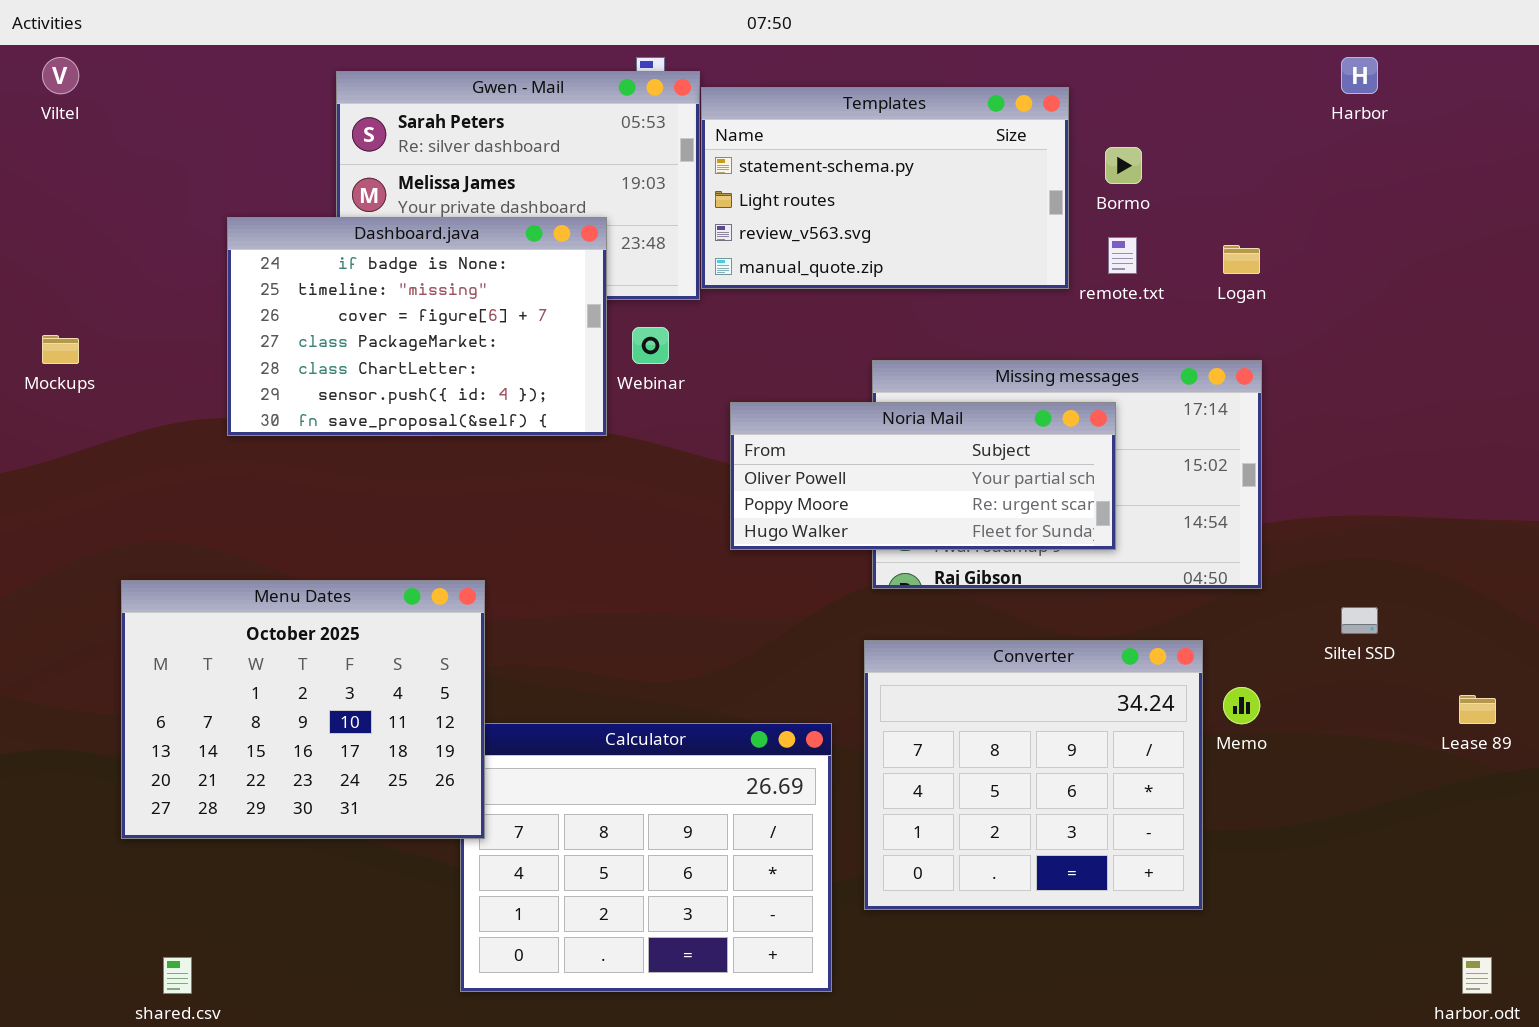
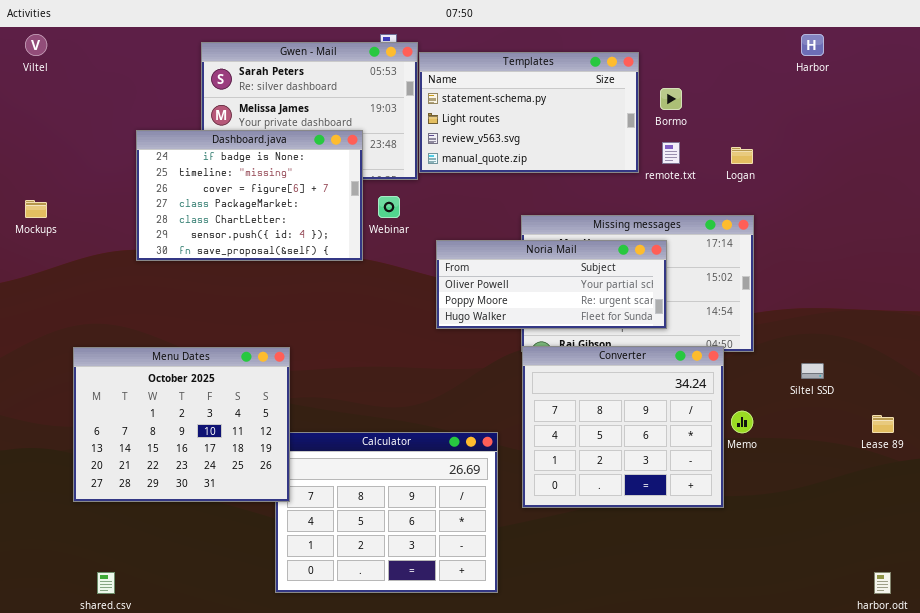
Converter: [864,640,1203,910] -> [522,346,724,508], moved

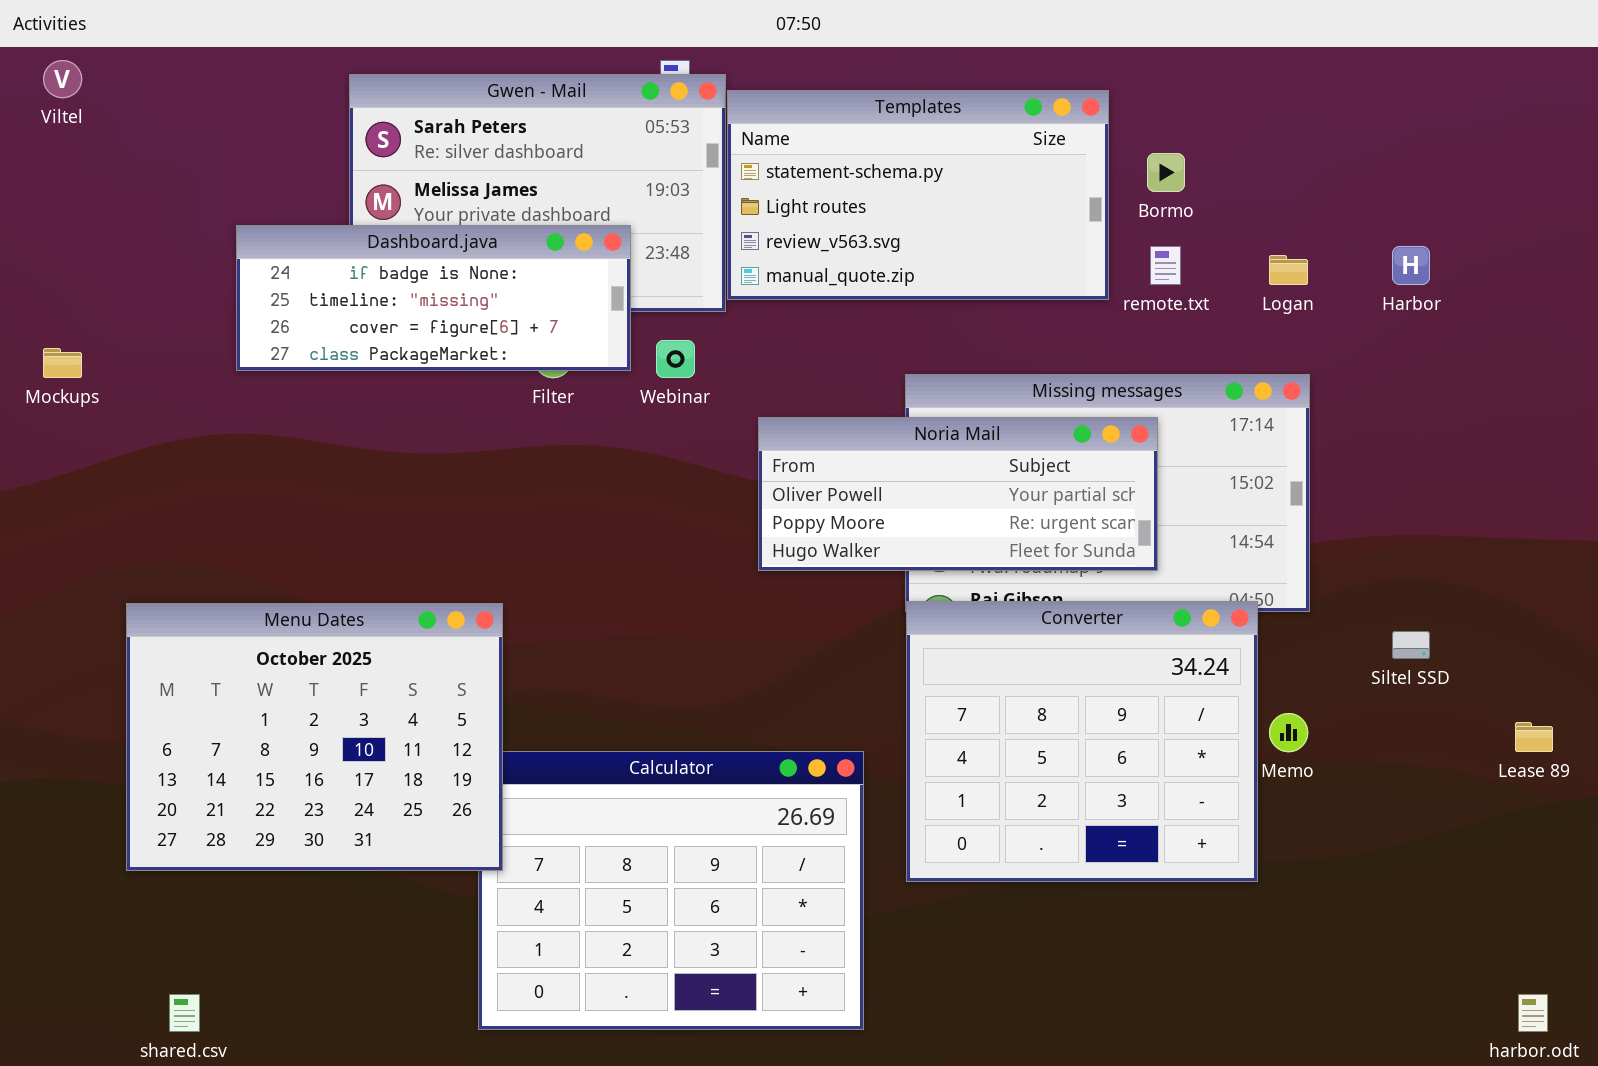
Harbor: [801,34,824,56] -> [1392,246,1430,285], moved
Dashboard.java: [136,130,363,261] -> [236,225,631,371], resized

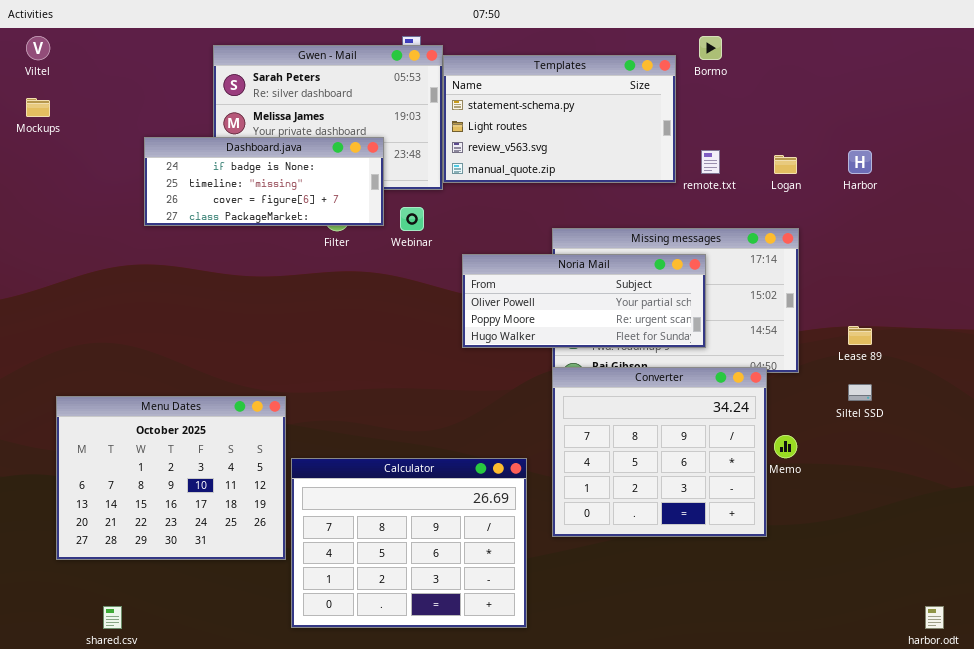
Bormo: [1147,153,1185,192] -> [699,36,722,60], moved
Mockups: [43,348,82,378] -> [26,98,50,117], moved
Menu Dates: [126,603,503,871] -> [56,396,286,560], moved
Lease 89: [1515,722,1553,752] -> [848,326,872,345], moved

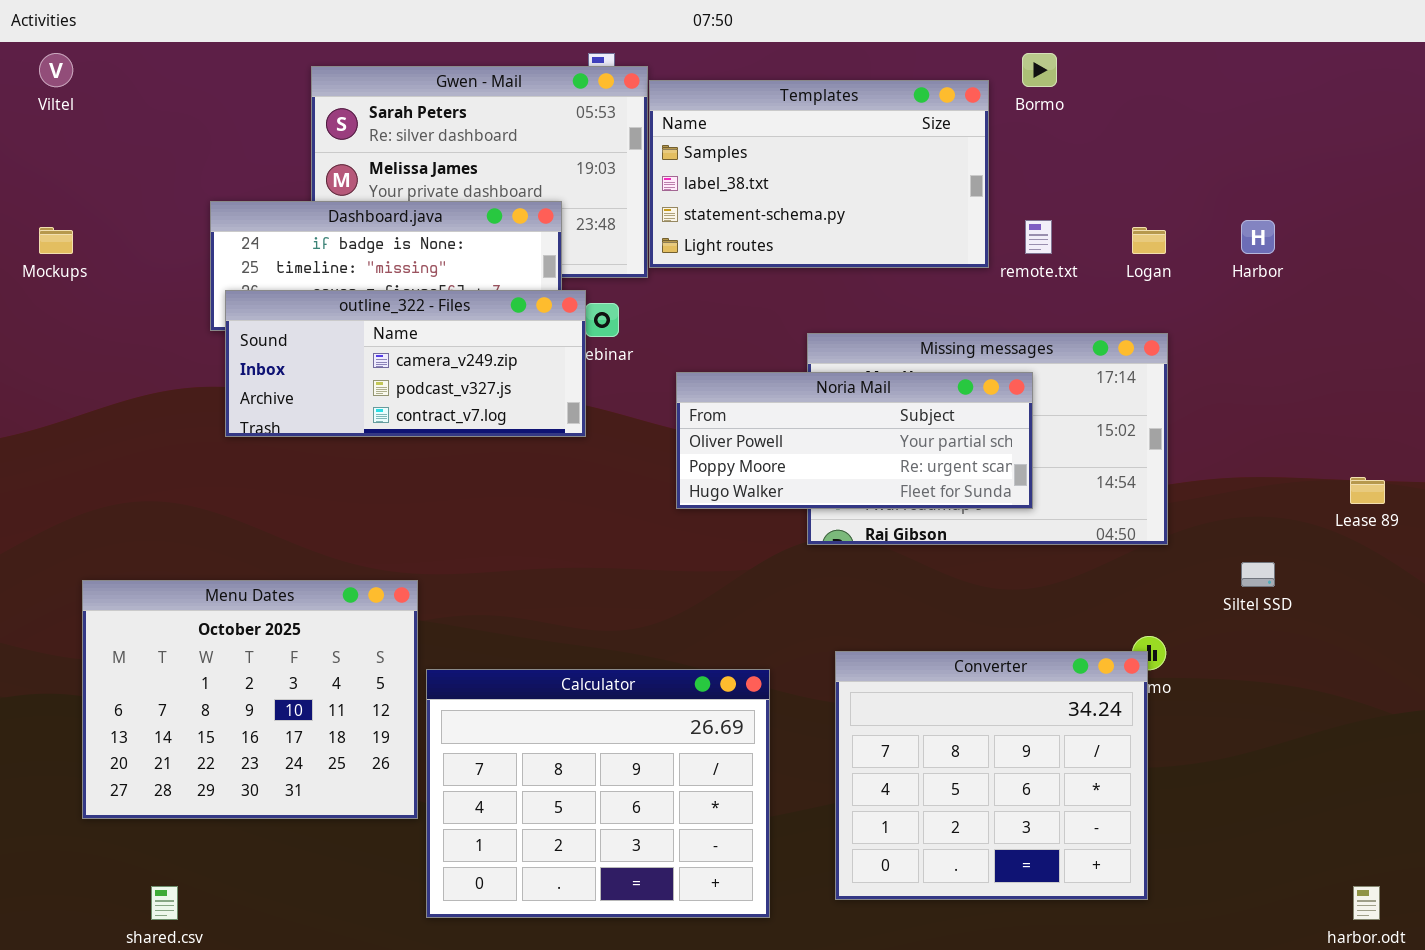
Templates: [443,55,676,183] -> [649,80,989,268], scrolled up 2 rows
Mockups: [26,98,50,117] -> [39,227,73,254], moved
outline_322 - Files: none -> [225,290,586,437], opened
Lease 89: [848,326,872,345] -> [1350,477,1385,504], moved
Converter: [552,367,767,537] -> [835,651,1148,900], moved

